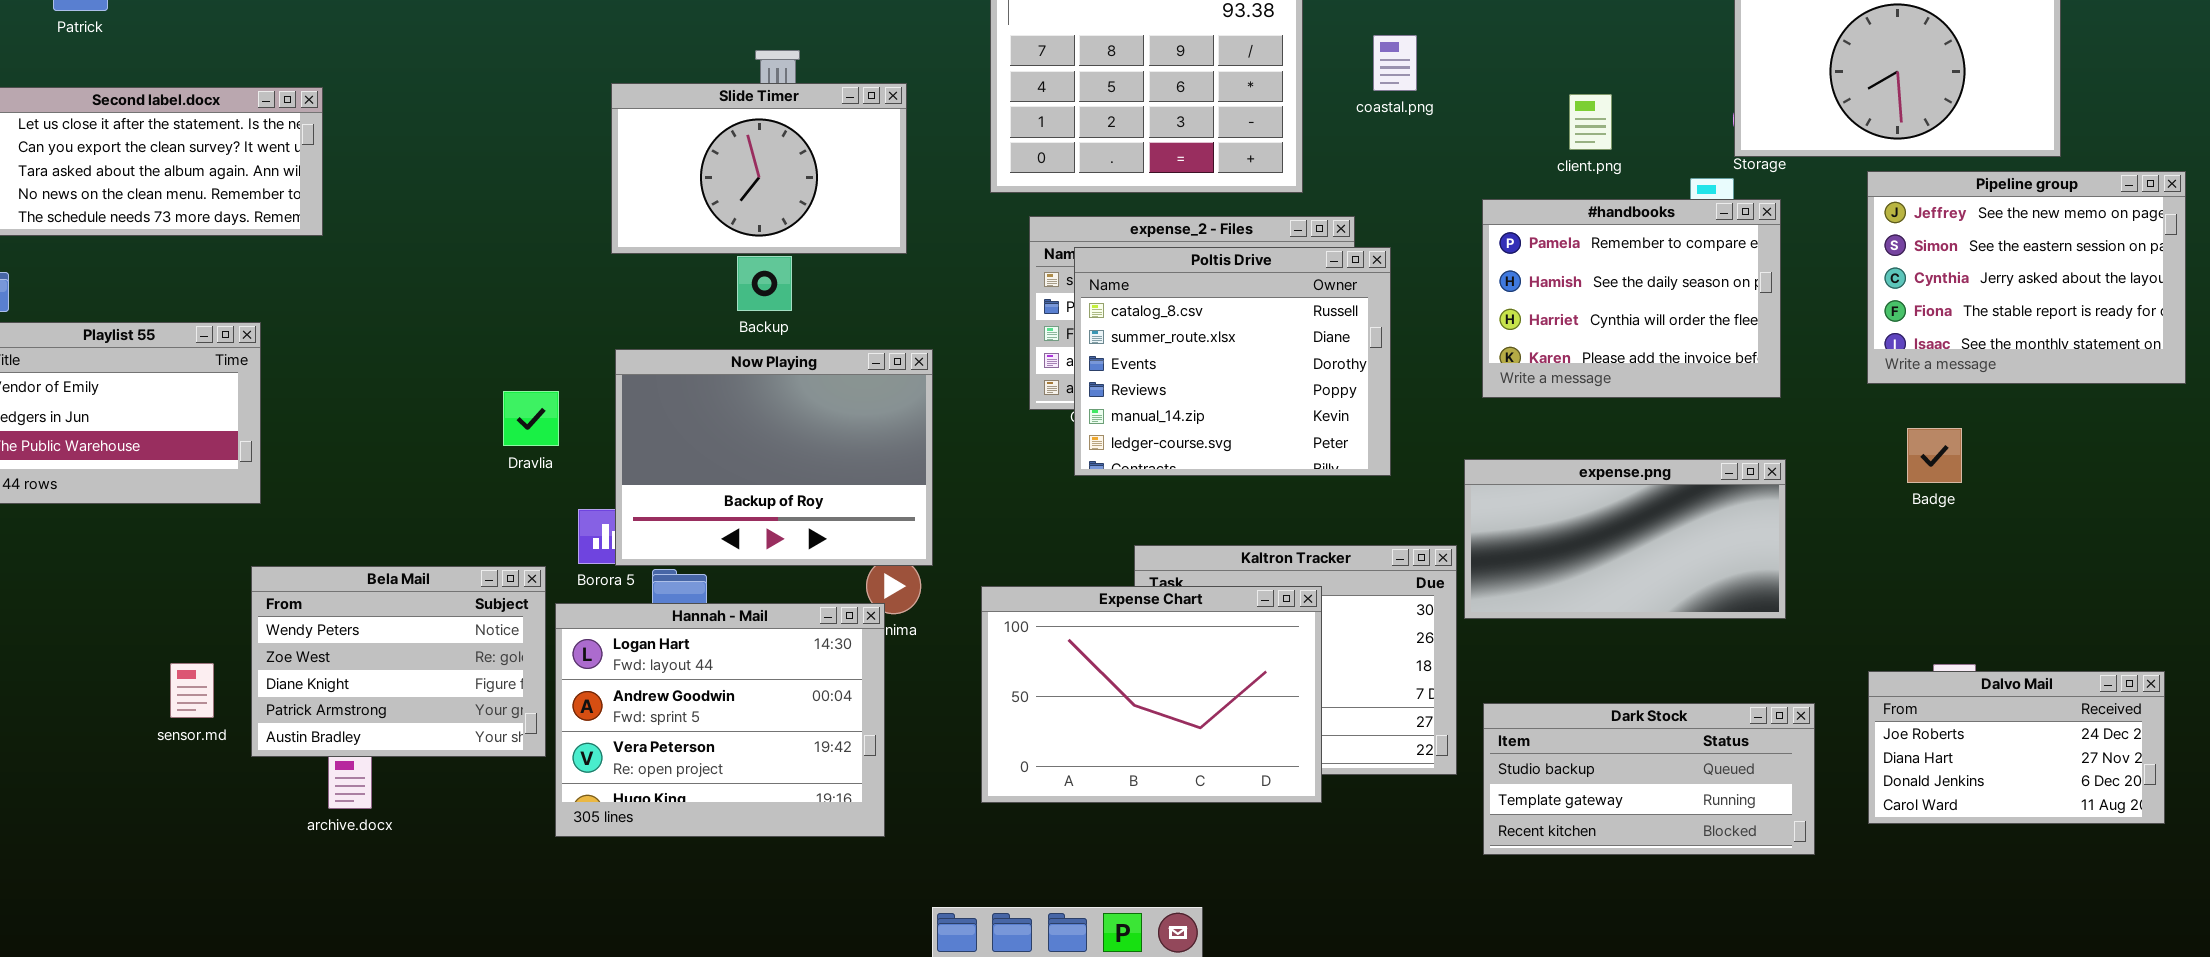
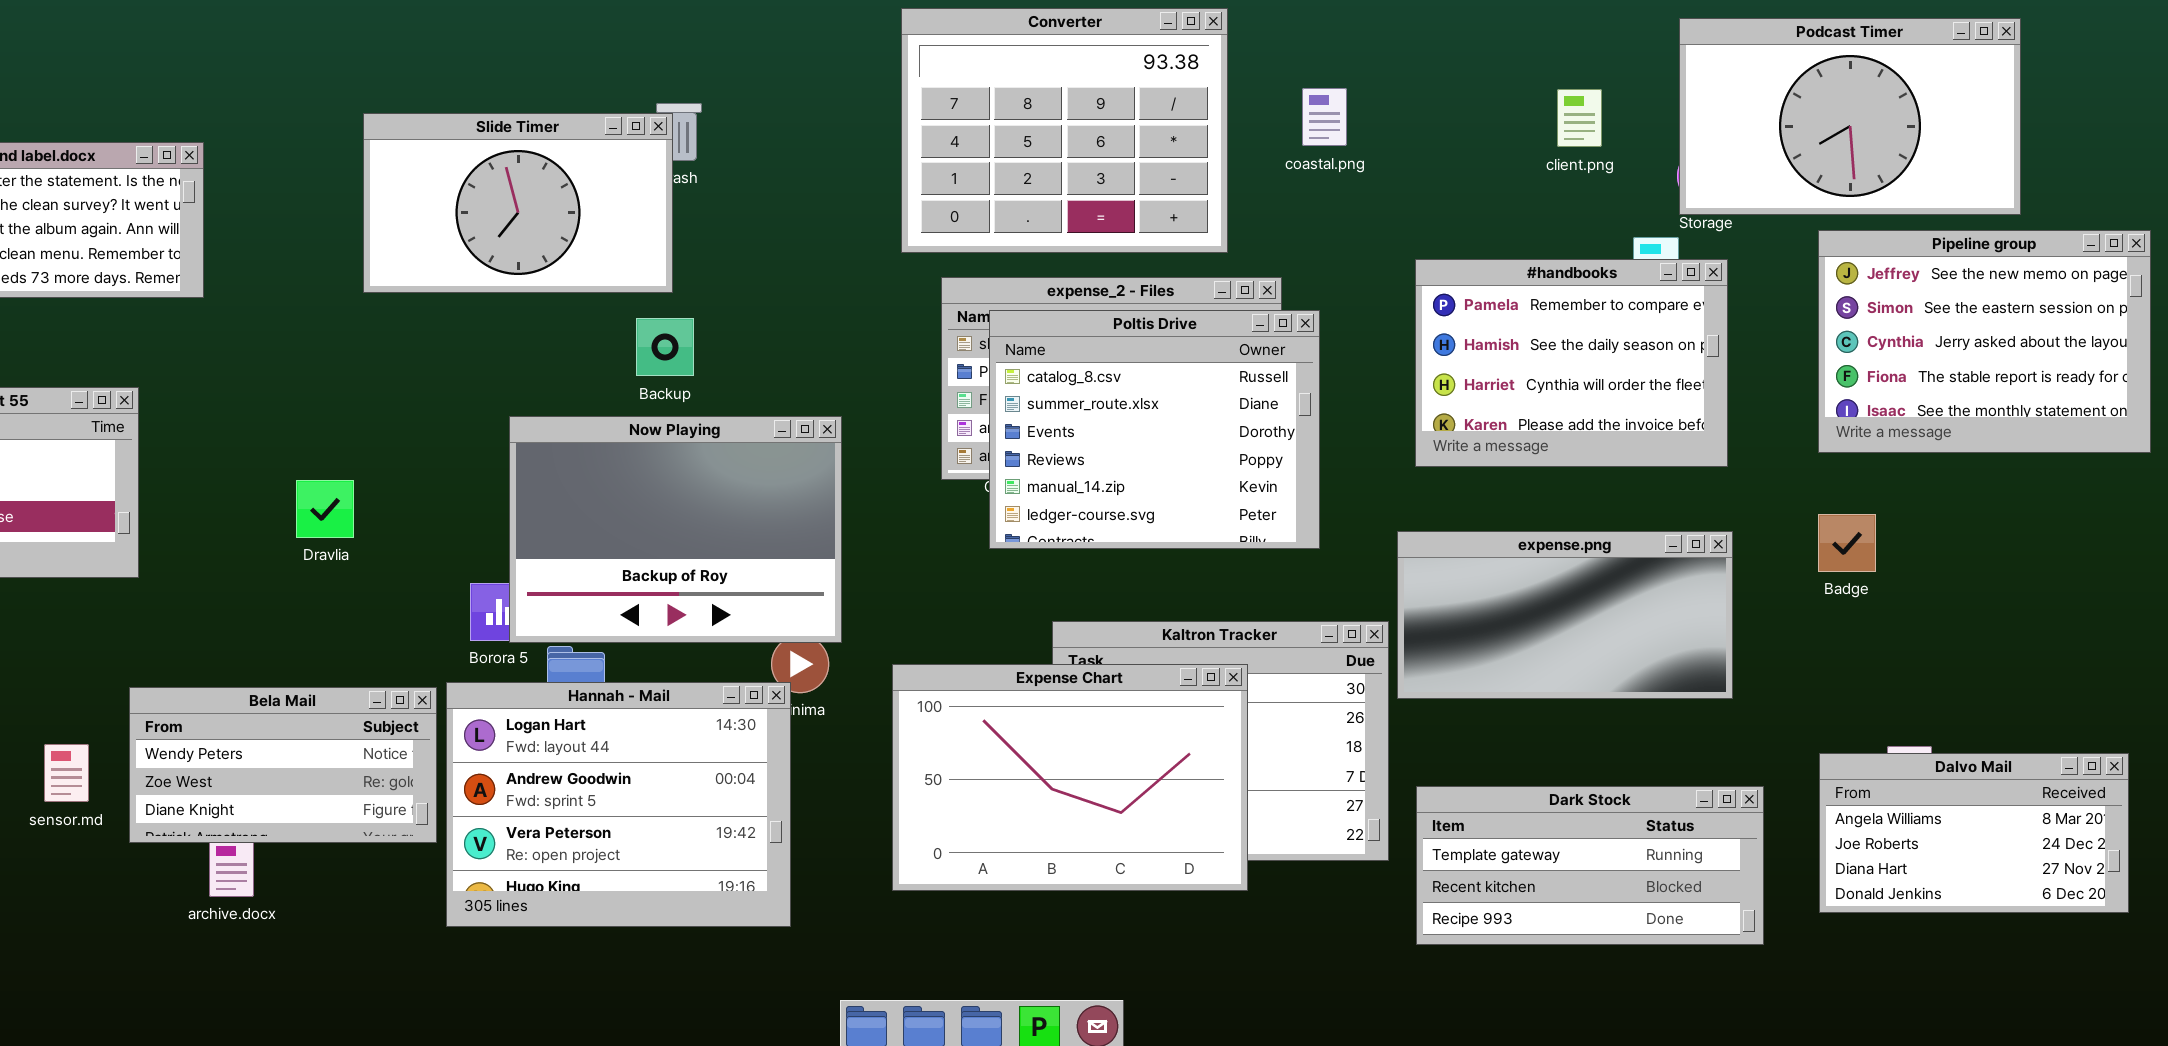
Slide Timer: [611,83,907,254] -> [363,113,673,293], moved
client.png: [1569,94,1612,150] -> [1557,89,1602,147], moved
Dravlia: [503,391,559,446] -> [296,480,354,538], moved
Badge: [1907,428,1962,483] -> [1818,514,1876,572], moved
Bela Mail: [251,566,546,757] -> [129,687,437,843], resized
Dalvo Mail: [1868,671,2165,824] -> [1819,753,2129,913], scrolled up 1 row
Dark Stock: [1483,703,1815,855] -> [1416,786,1764,945], scrolled down 1 row

